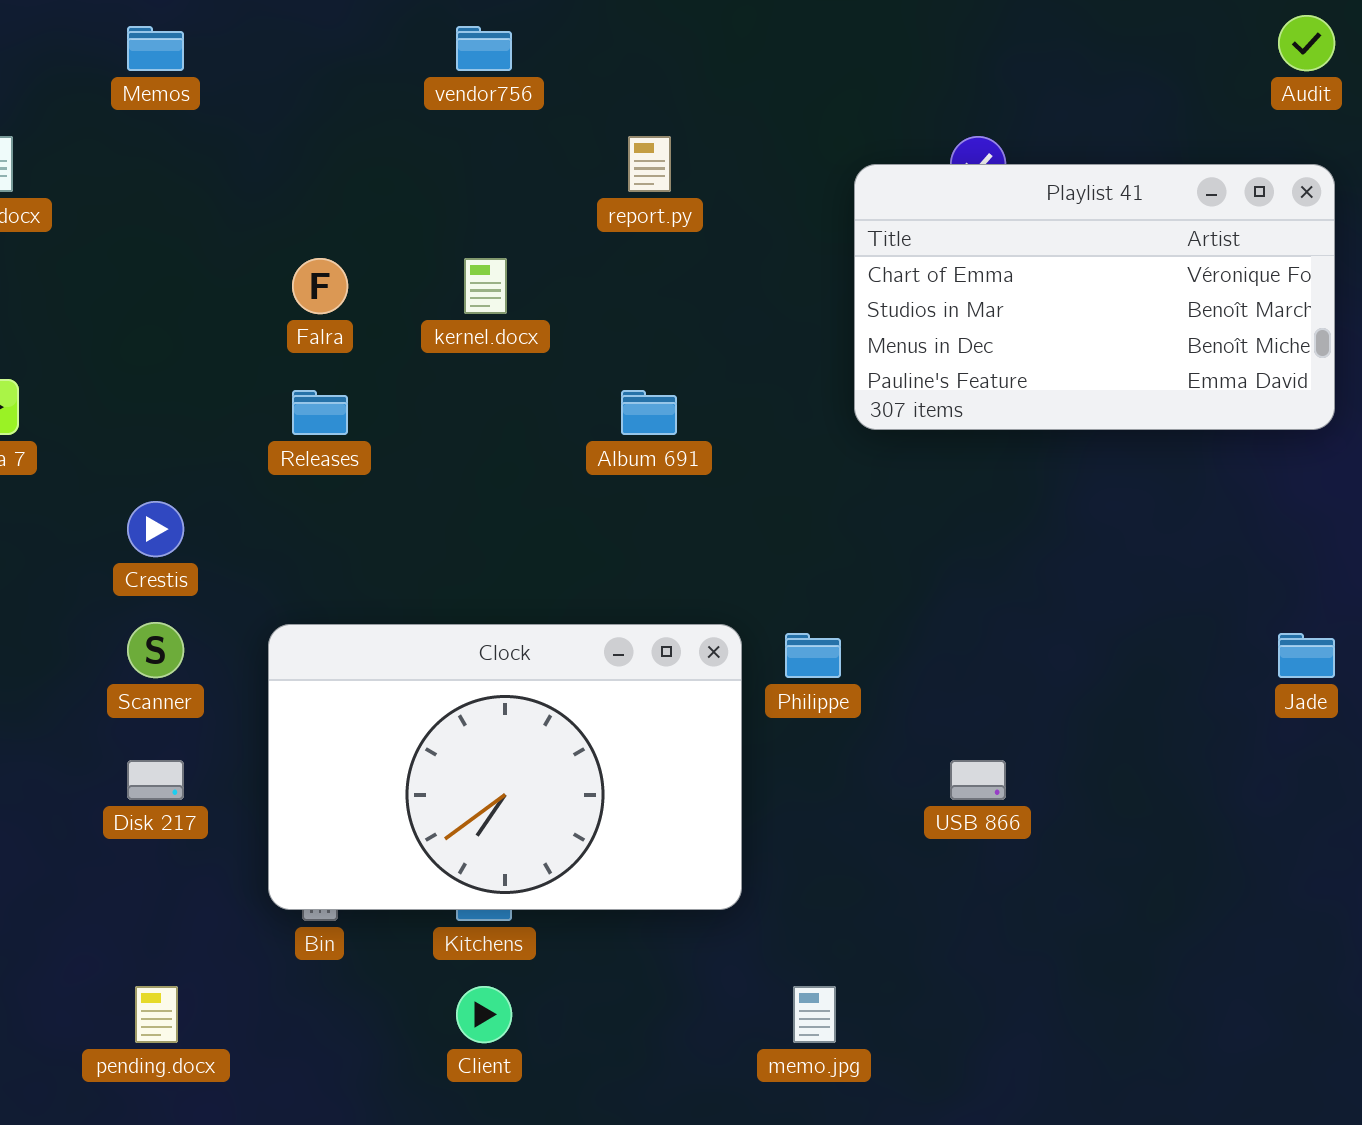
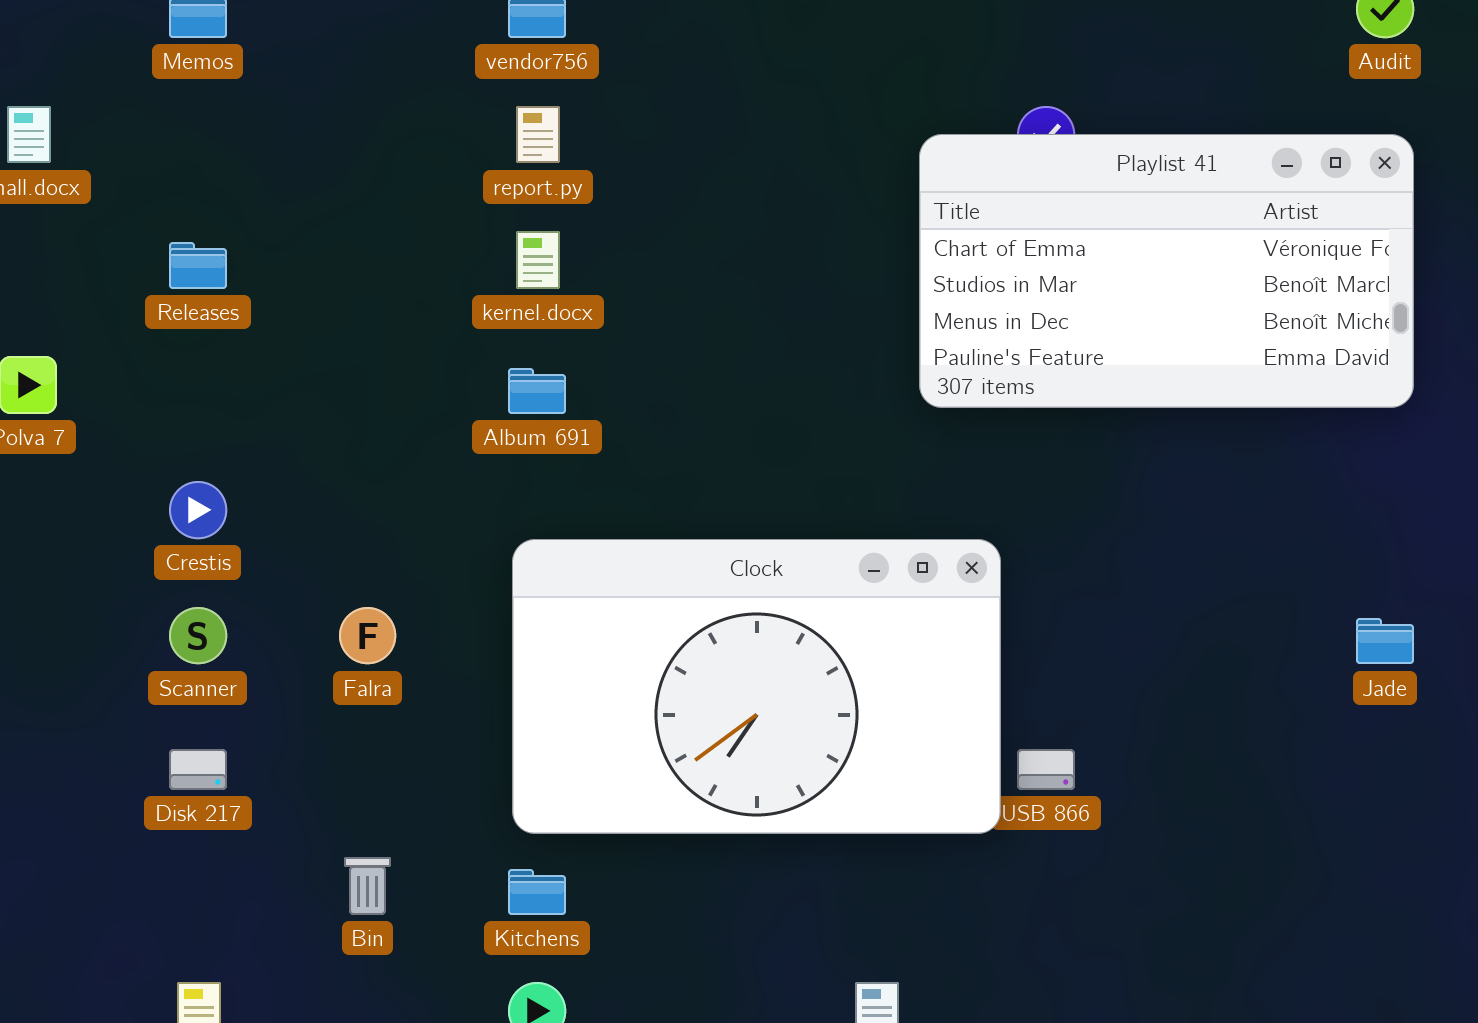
report.py: [628,136,671,192] -> [516,106,560,163], moved
Falra: [292,258,348,314] -> [339,607,396,664], moved
Releases: [292,390,348,435] -> [169,242,227,289], moved
Album 691: [621,390,677,435] -> [508,368,566,414], moved
Clock: [268,624,742,910] -> [512,539,1001,834], moved

